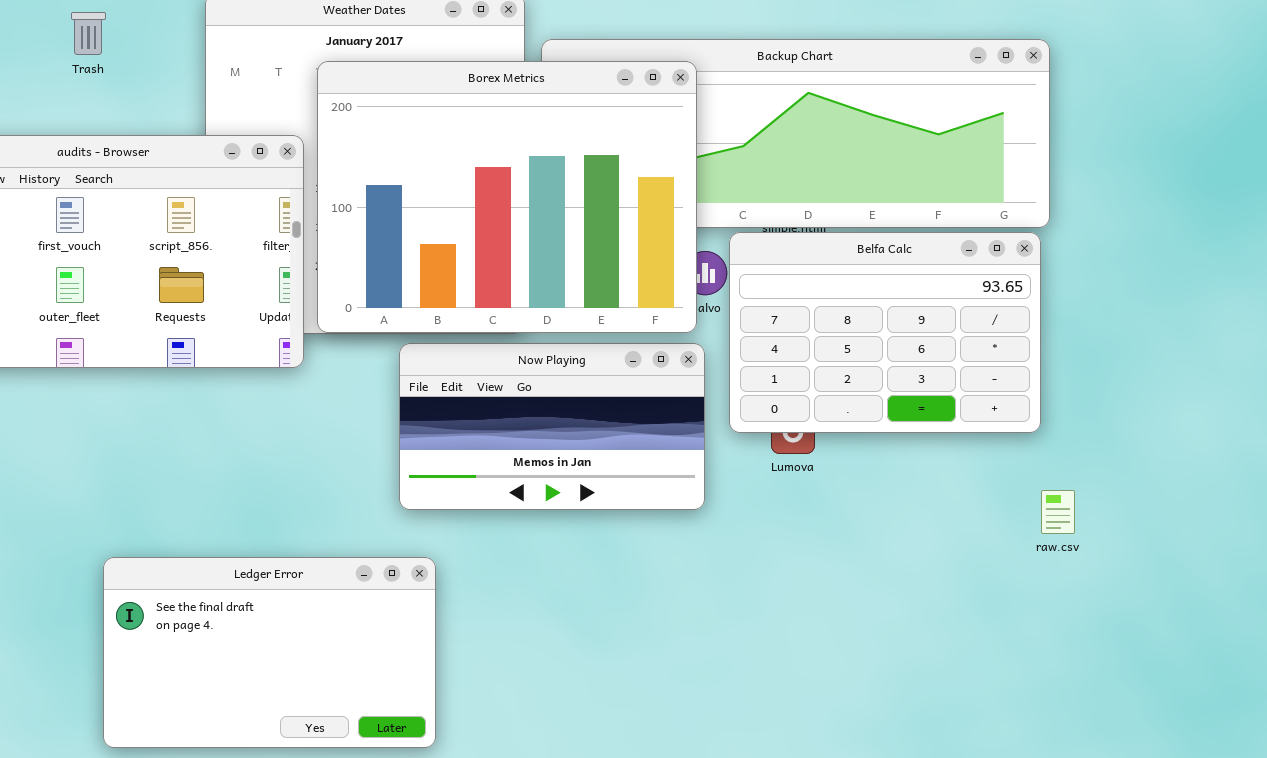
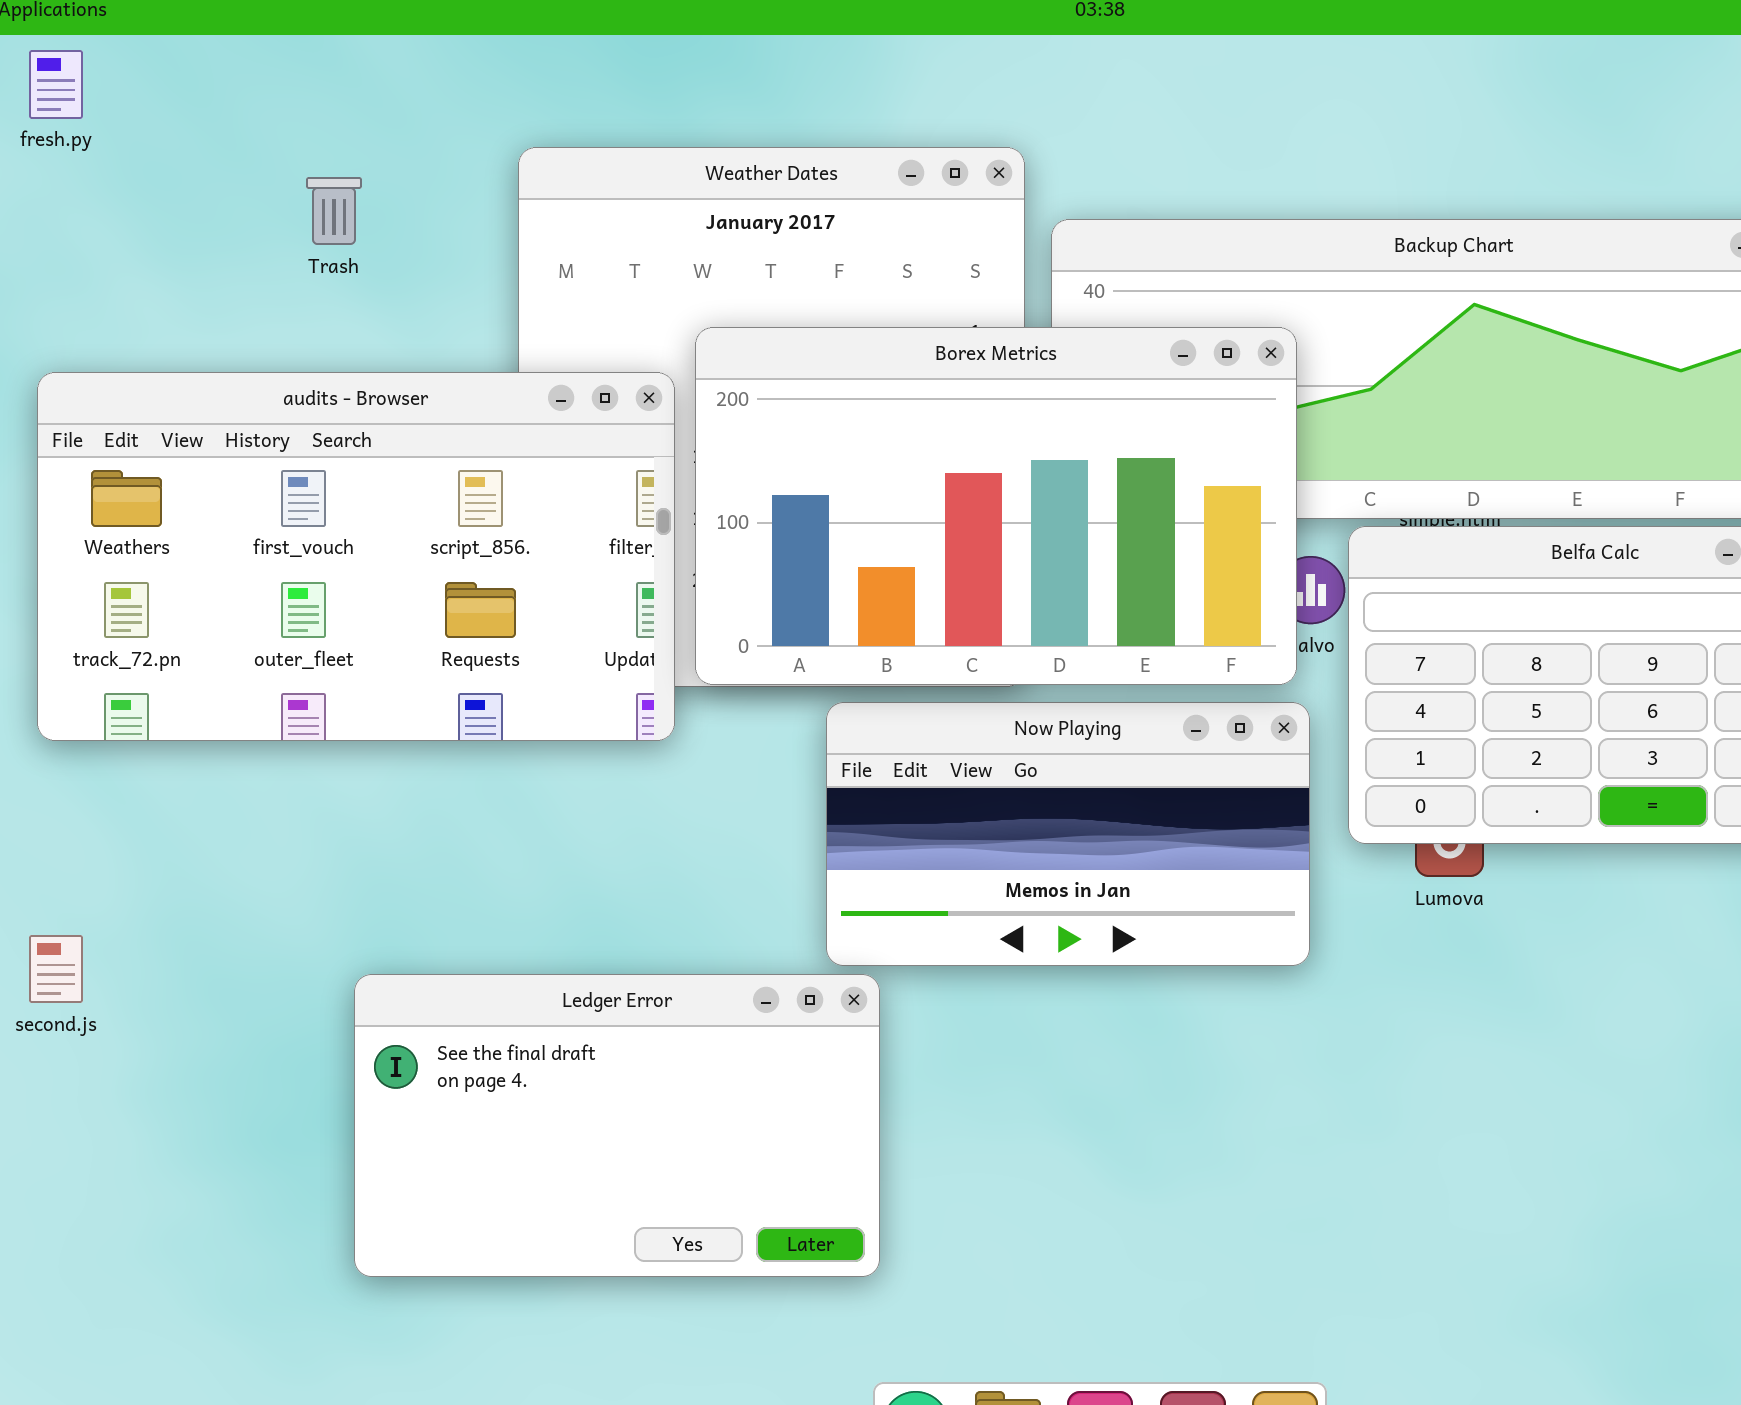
Borex Metrics: [317,61,697,333] -> [695,327,1297,685], resized
Ledger Error: [103,557,436,748] -> [354,974,880,1277], moved

